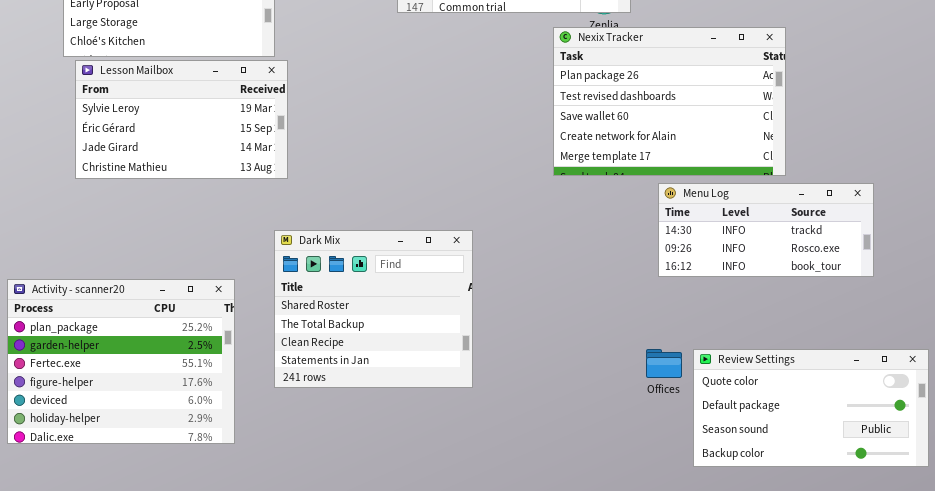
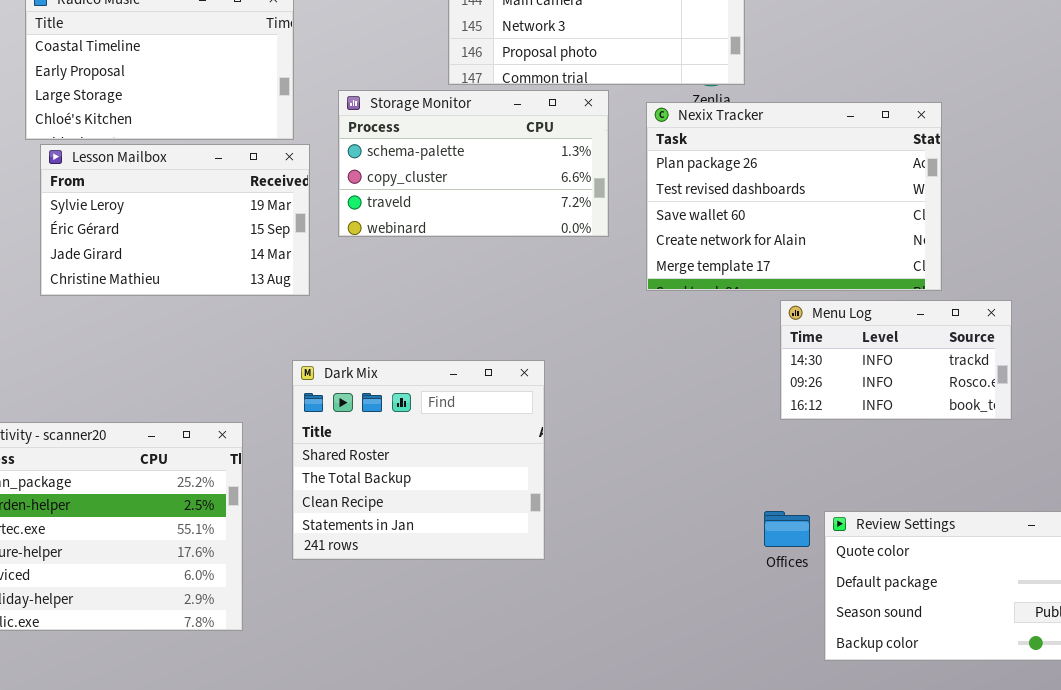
Storage Monitor: none -> [338,90,609,237], opened
Menu Log: [658,183,874,277] -> [780,300,1012,420], resized

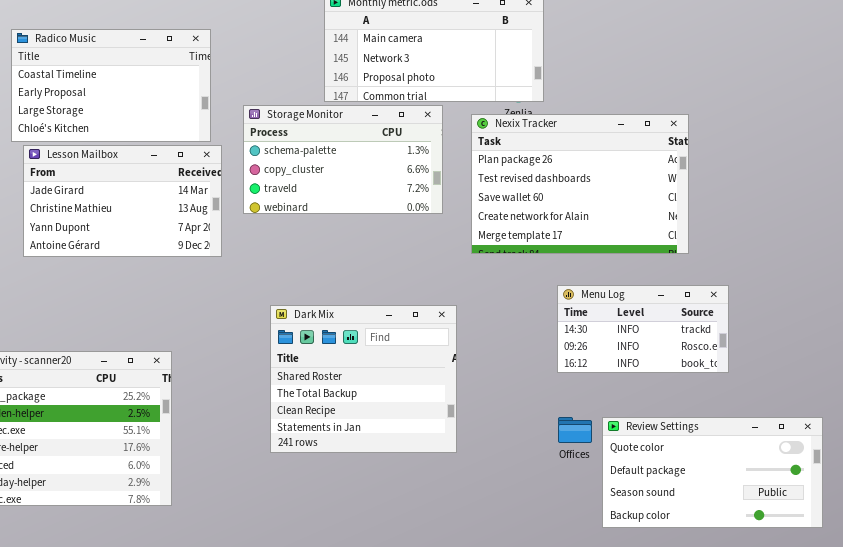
Lesson Mailbox: [40,144,310,296] -> [23,145,222,257], scrolled down 2 rows
Menu Log: [780,300,1012,420] -> [557,285,729,373], moved
Dark Mix: [292,360,545,560] -> [270,305,457,453], moved

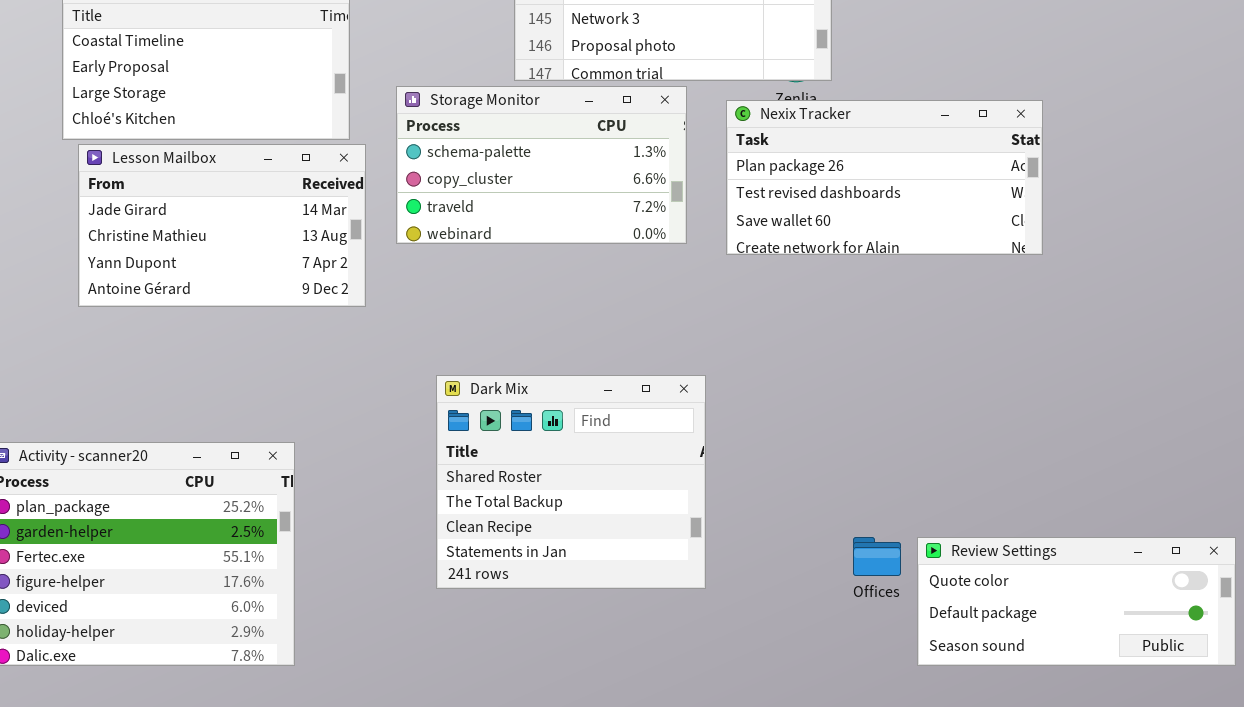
Nexix Tracker: [471,114,689,254] -> [726,100,1043,255], resized
Menu Log: [557,285,729,373] -> none, closed
Review Settings: [602,417,823,528] -> [917,537,1236,666], resized

